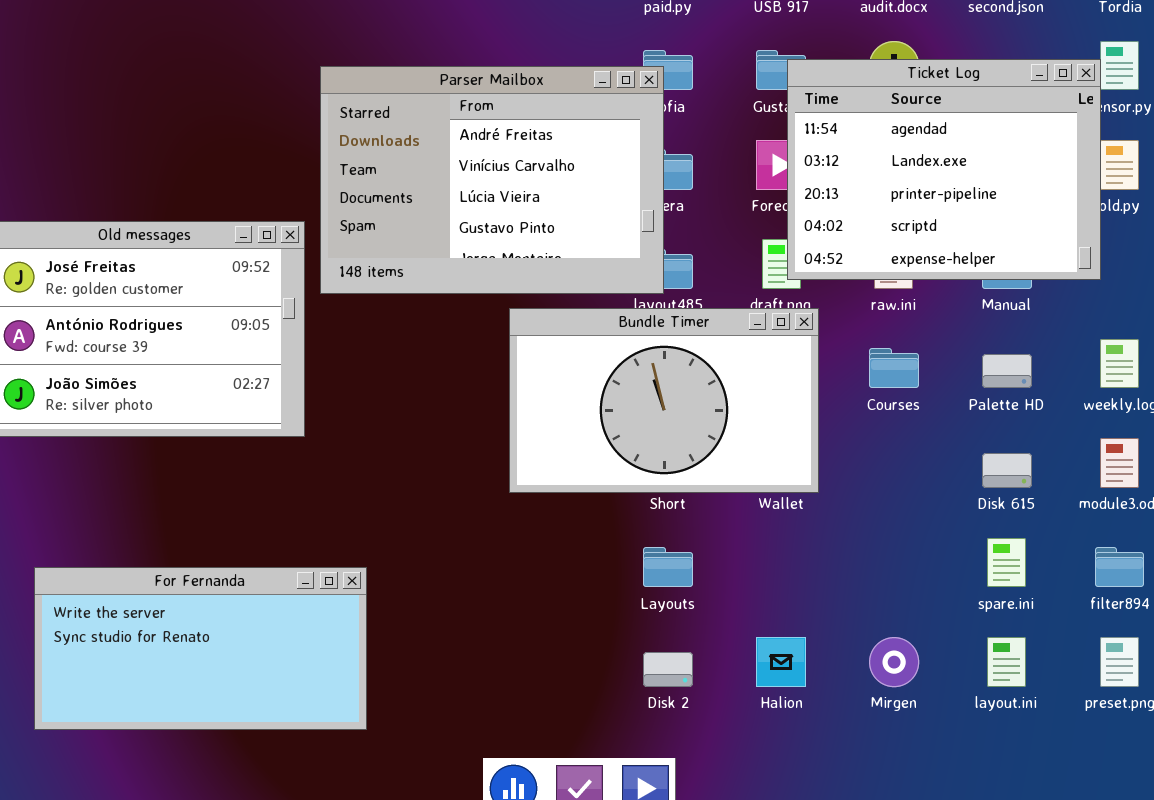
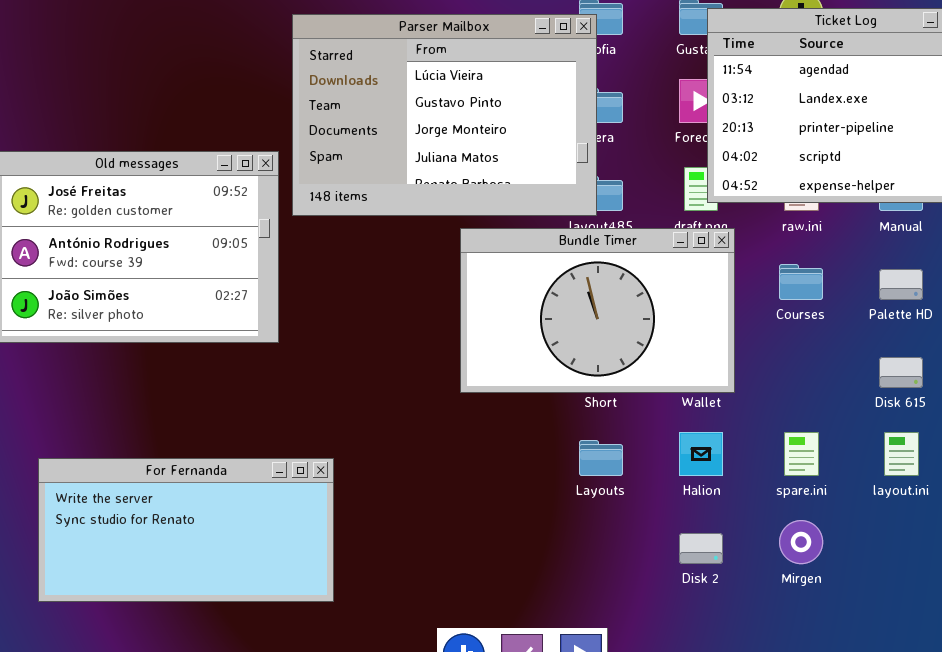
Parser Mailbox: [320,66,664,294] -> [292,14,597,216], scrolled down 2 rows
spare.ini: [987,538,1026,587] -> [784,432,819,476], moved
Halion: [756,637,806,687] -> [679,432,723,476], moved
layout.ini: [987,637,1026,687] -> [884,432,919,476], moved
Disk 2: [643,652,693,687] -> [679,533,723,564], moved

